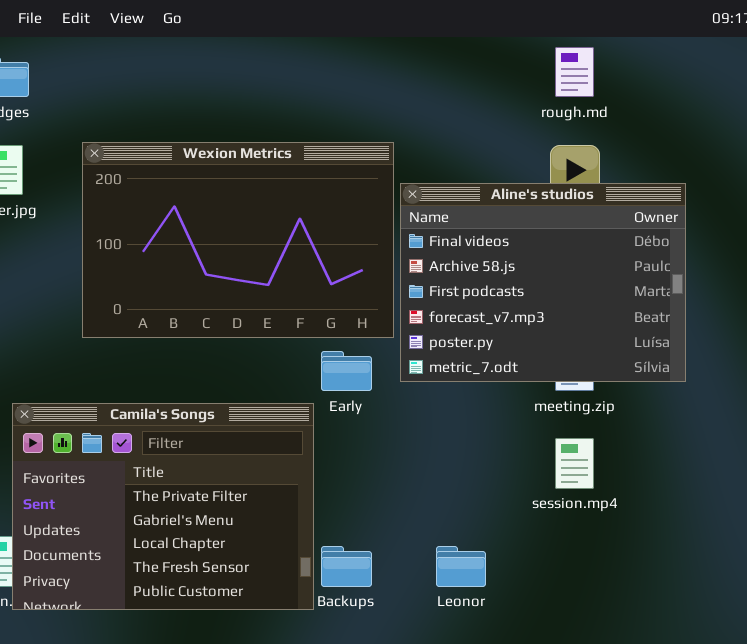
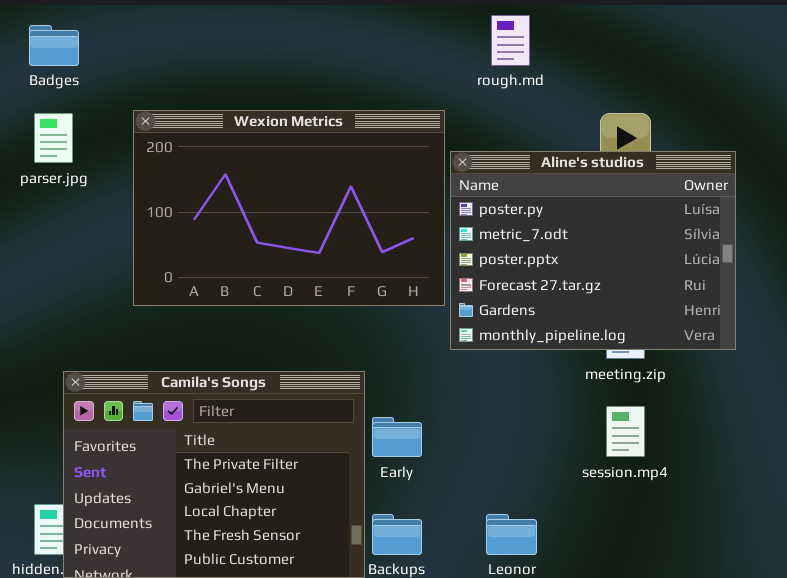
rough.md: [555,47,594,97] -> [491,15,530,66], moved
Aline's studios: [400,183,686,382] -> [450,151,736,350], scrolled down 4 rows
Early: [321,351,372,391] -> [372,417,422,457], moved

